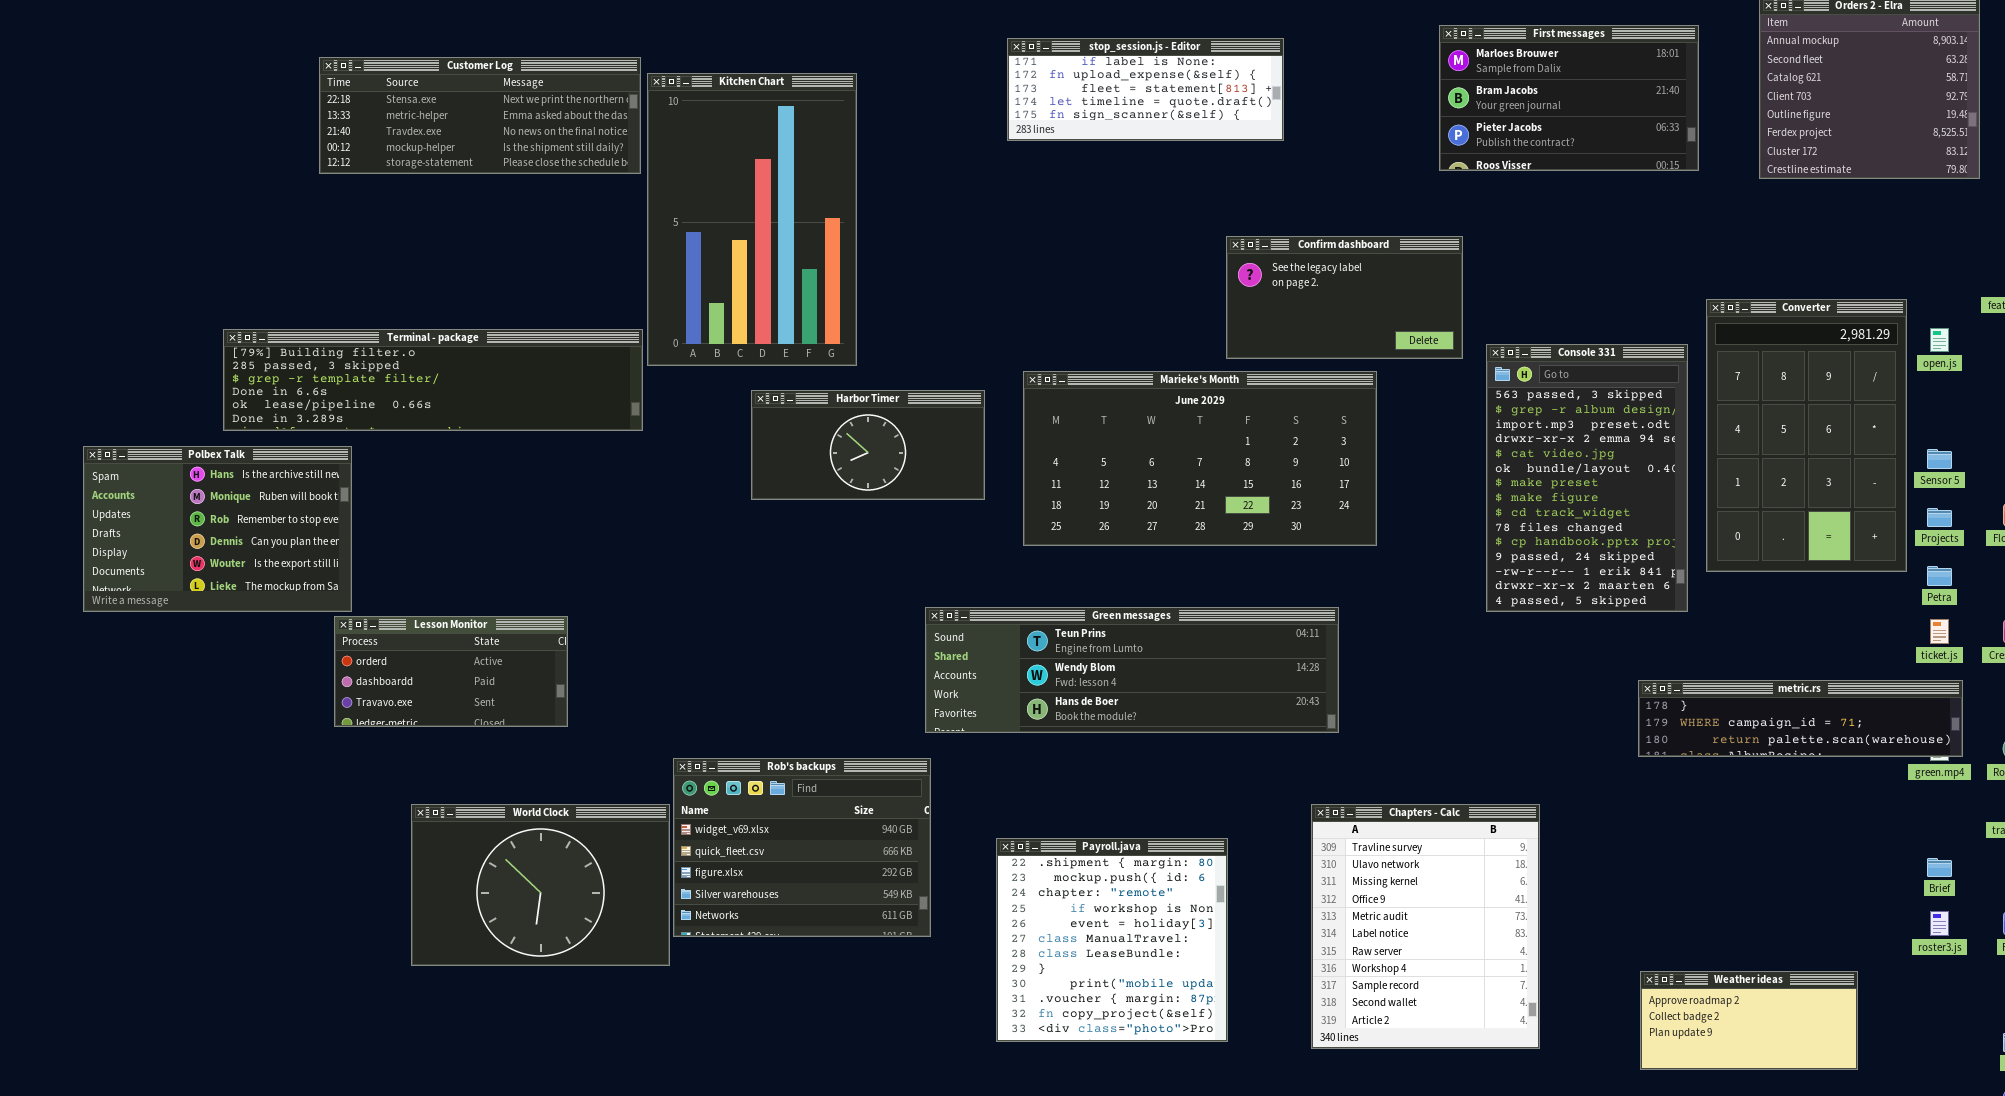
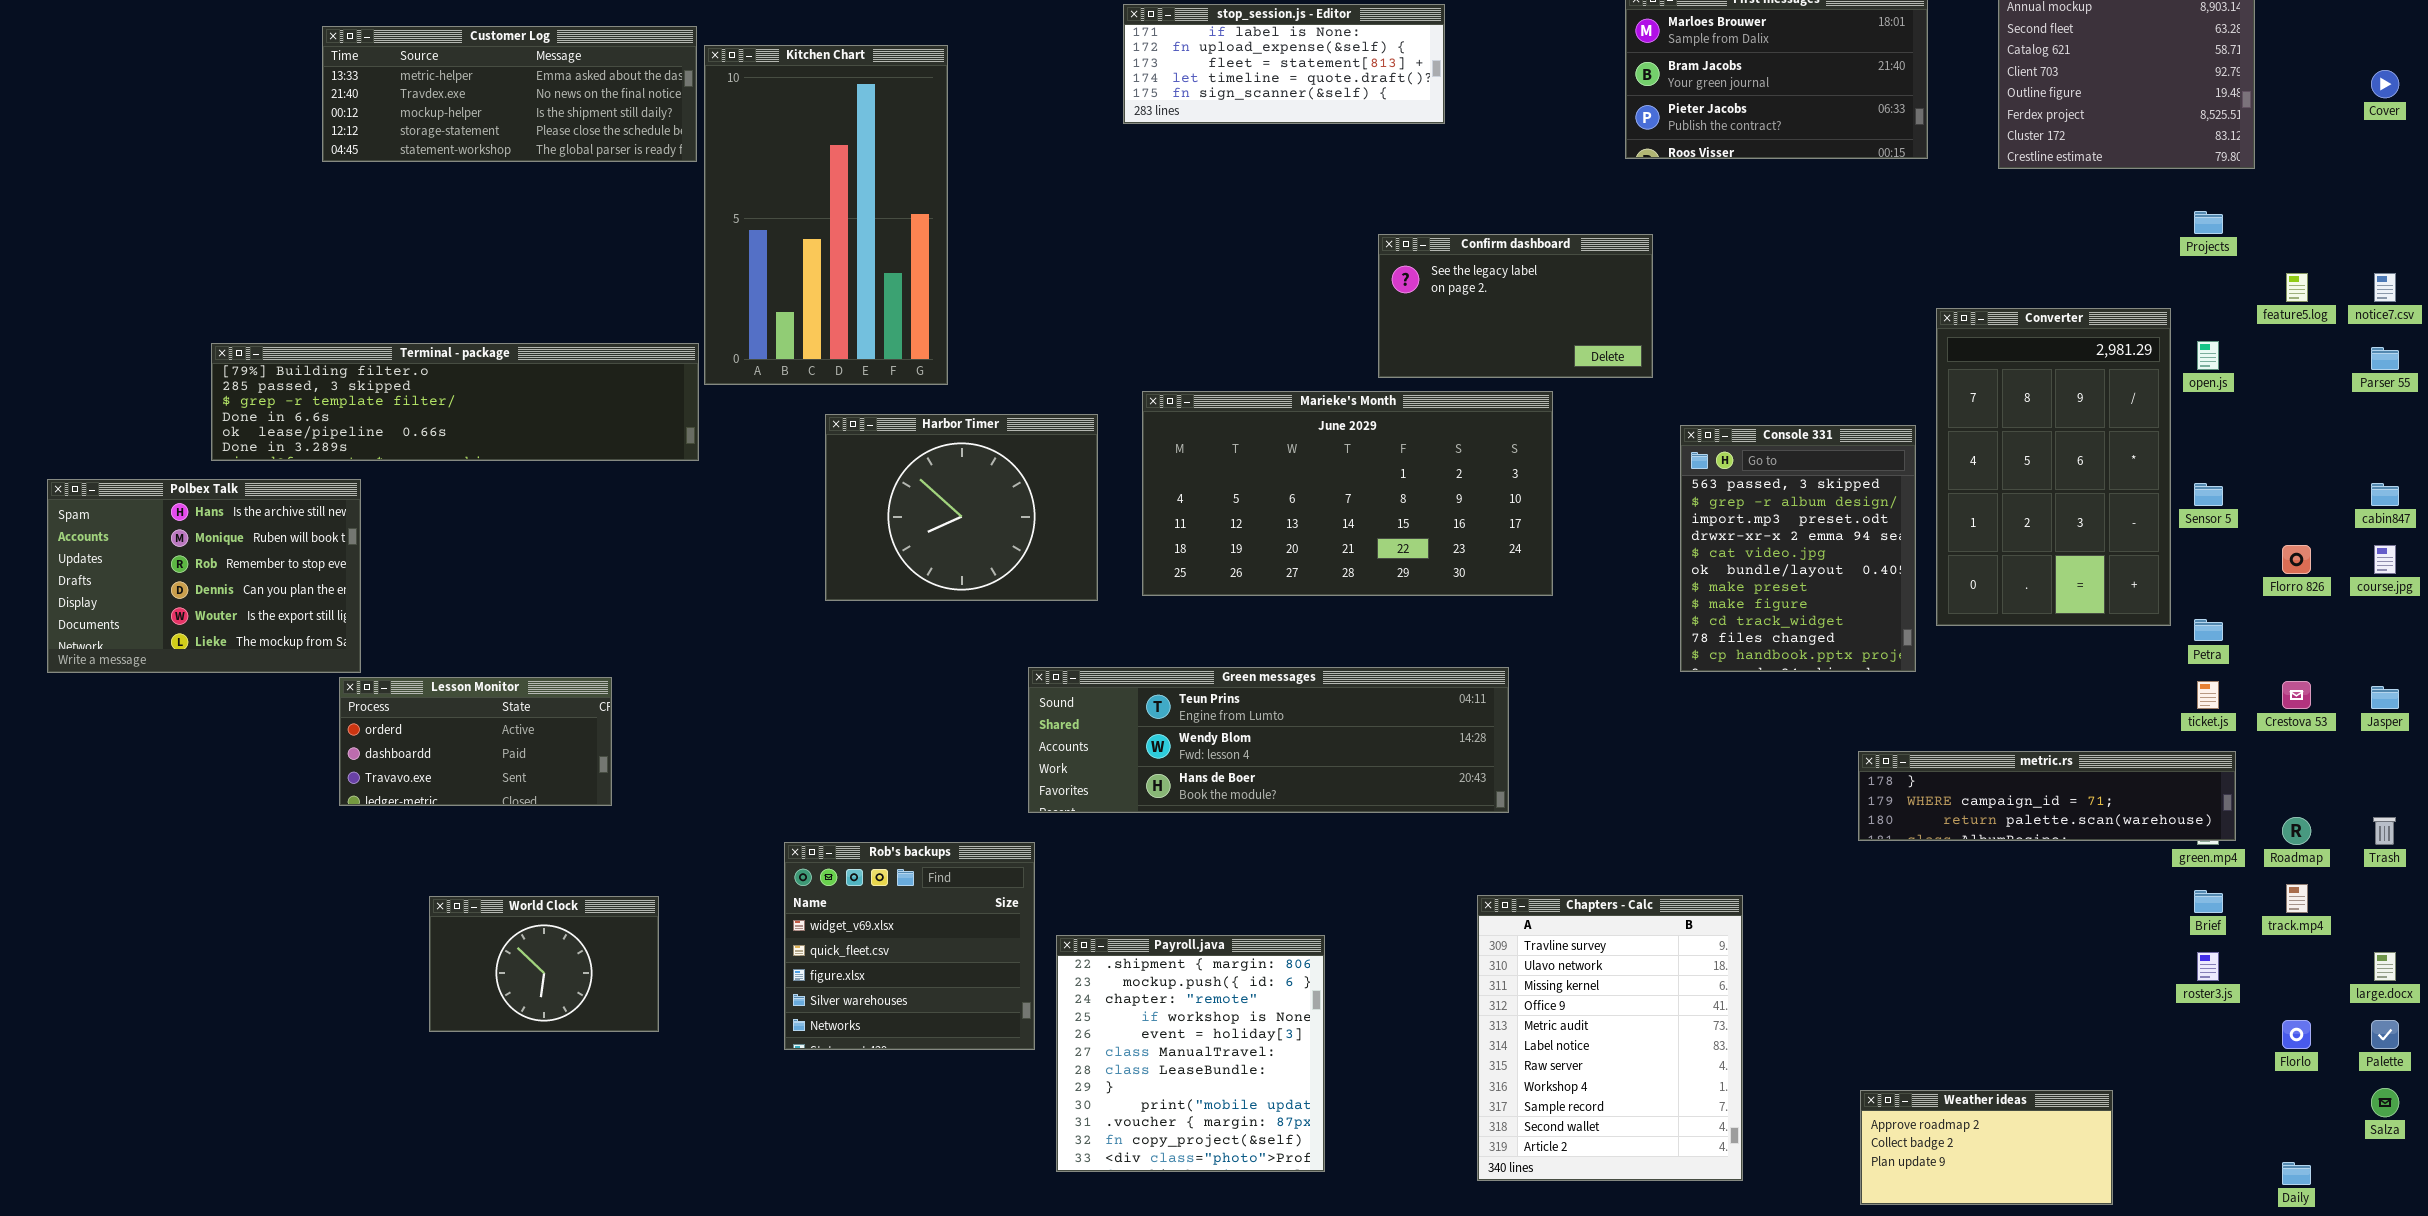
Customer Log: [319,57,641,174] -> [322,26,697,162], scrolled down 1 row
Console 331: [1486,344,1688,612] -> [1680,425,1916,672], resized
Harbor Timer: [751,390,985,500] -> [825,414,1098,601], resized
Projects: [1927,508,1952,527] -> [2194,211,2223,234], moved
Rob's backups: [673,758,931,937] -> [784,842,1035,1050], resized
World Clock: [411,804,670,966] -> [429,896,659,1032], resized
Payroll.java: [996,838,1228,1042] -> [1056,935,1325,1172], moved
Brief: [1927,858,1952,877] -> [2194,890,2223,913], moved
roster3.js: [1930,911,1949,936] -> [2197,952,2219,981], moved

